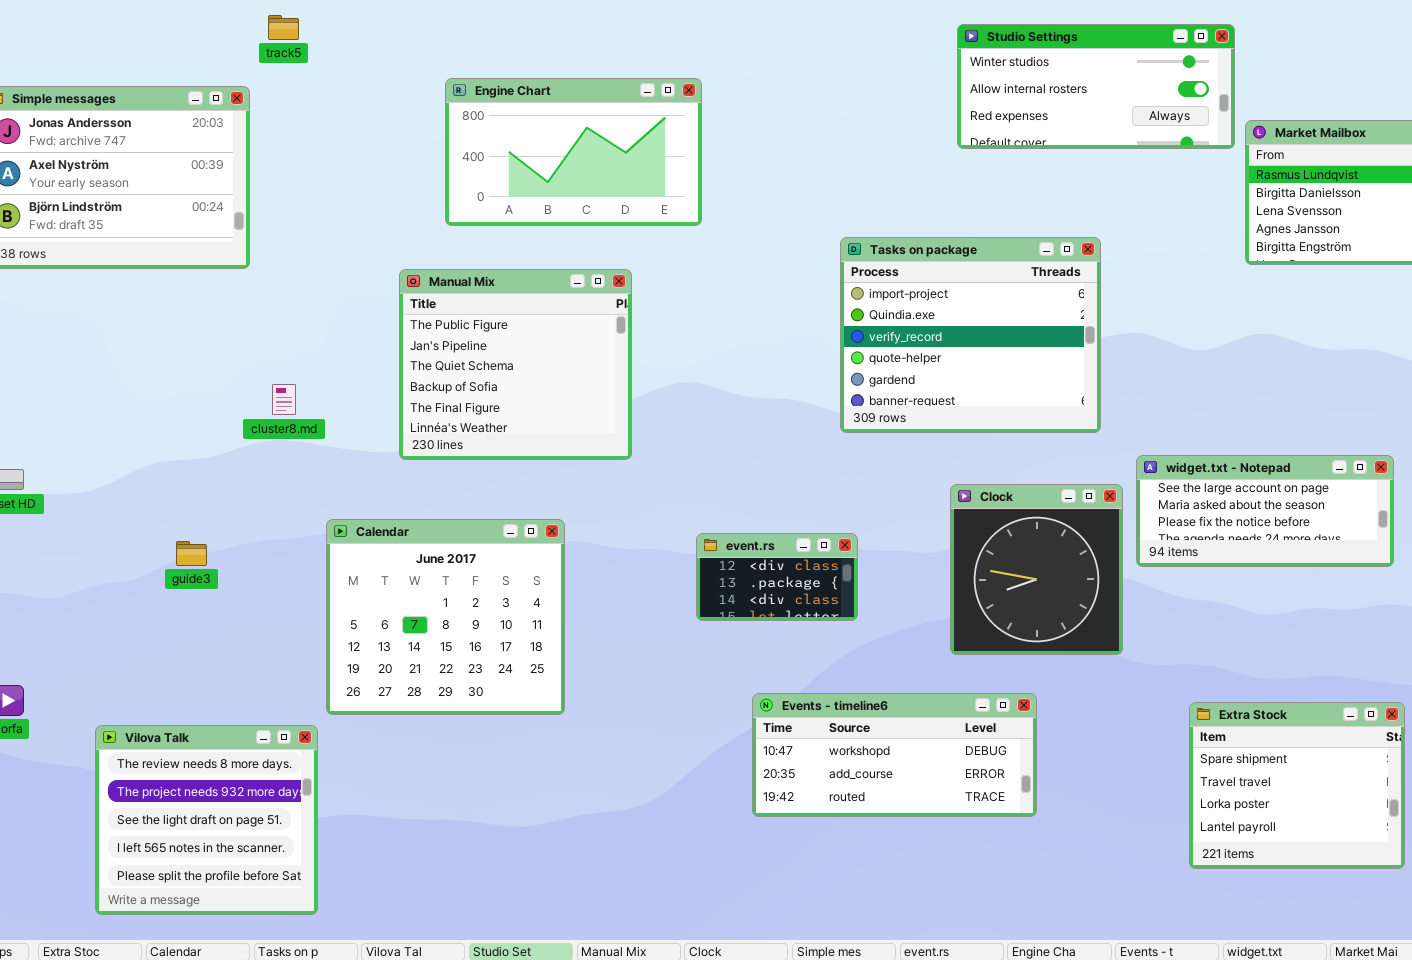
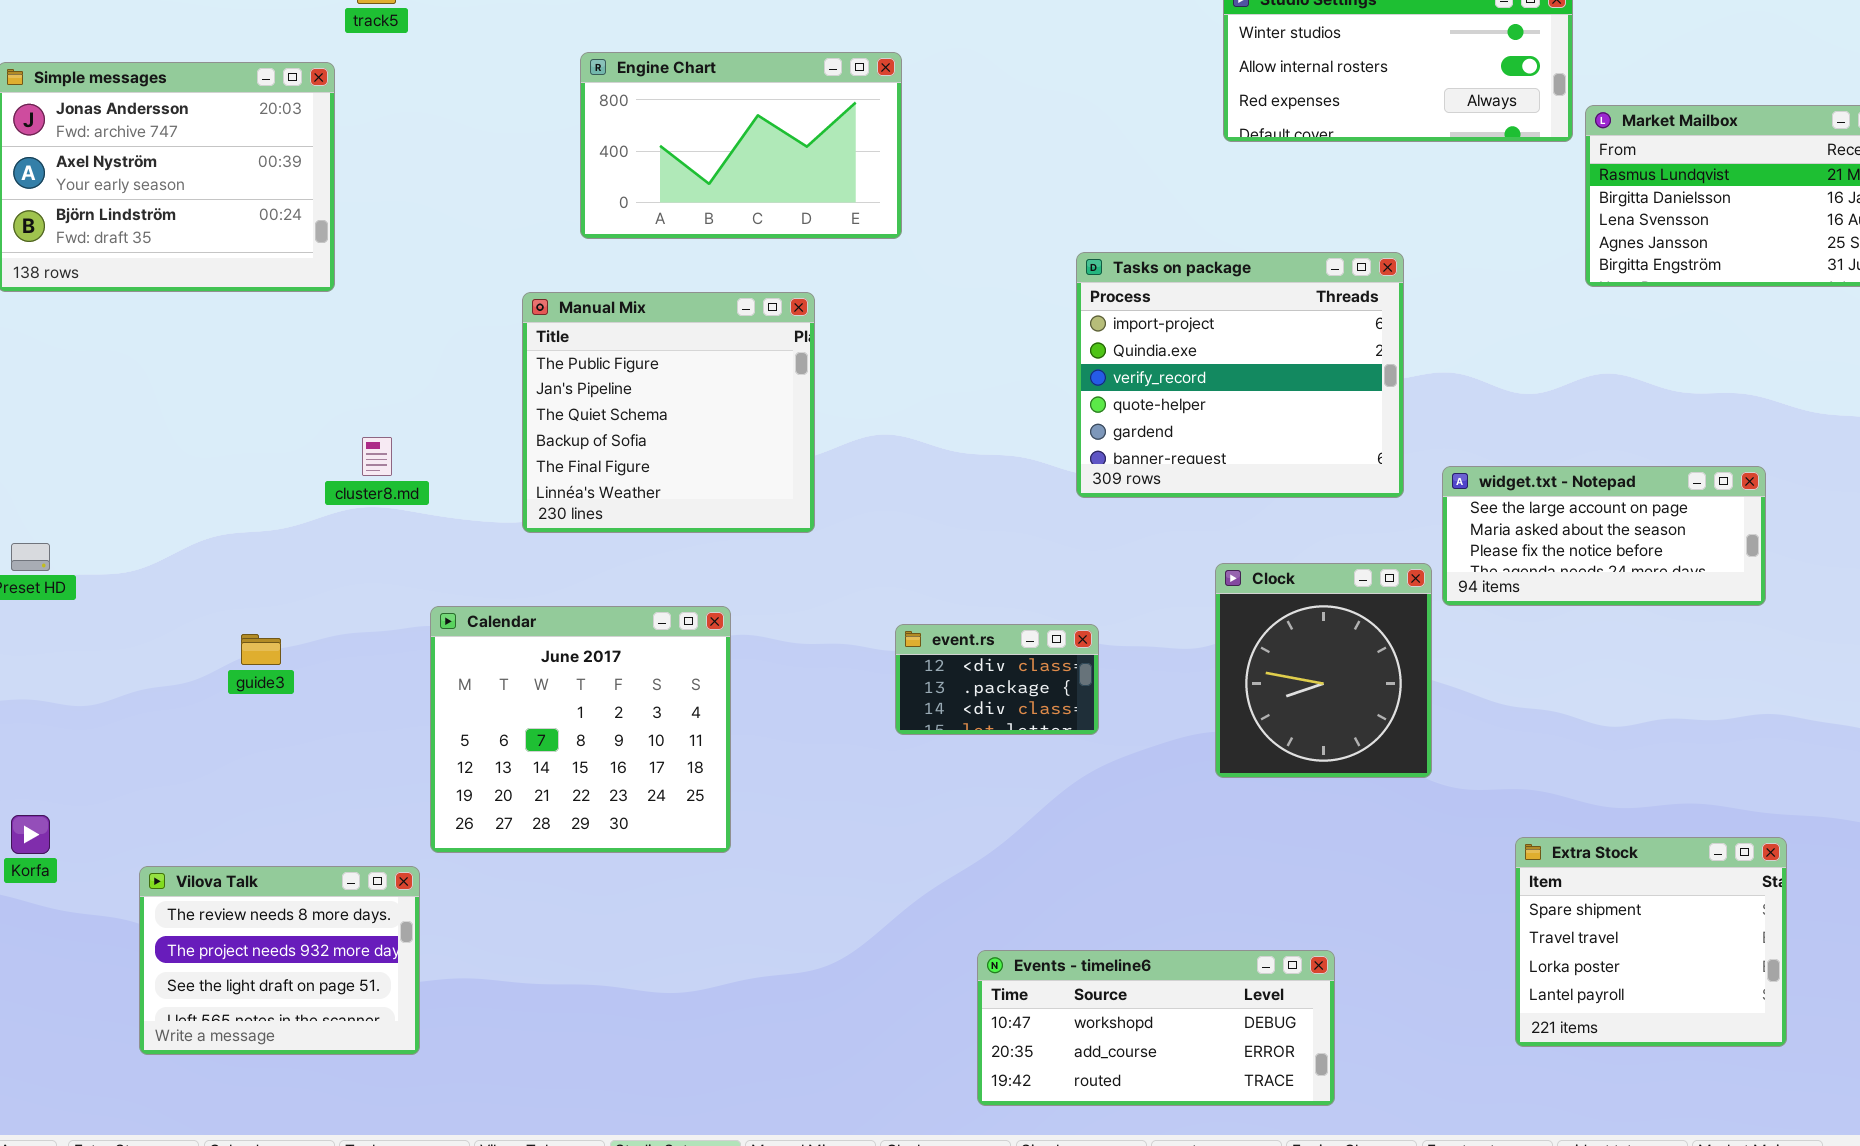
widget.txt - Notepad: [1136,455,1394,567] -> [1442,466,1766,606], moved
Events - timeline6: [752,693,1037,817] -> [977,950,1335,1106], moved
Vilova Talk: [95,725,318,915] -> [139,866,420,1055], resized

